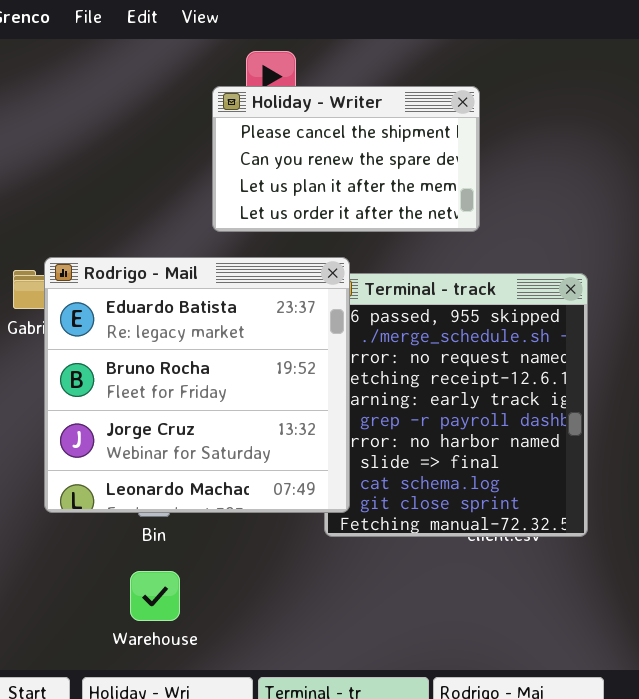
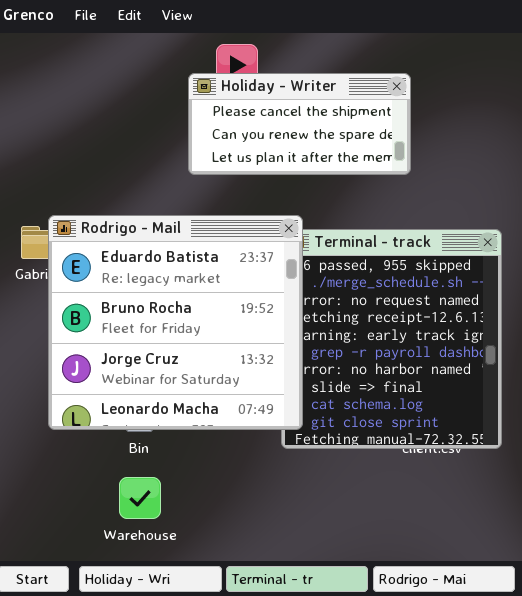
Holiday - Writer: [212,86,480,232] -> [188,73,411,175], resized

